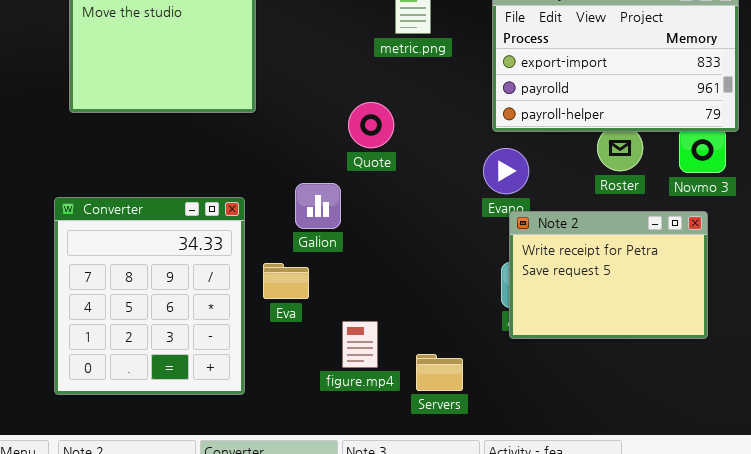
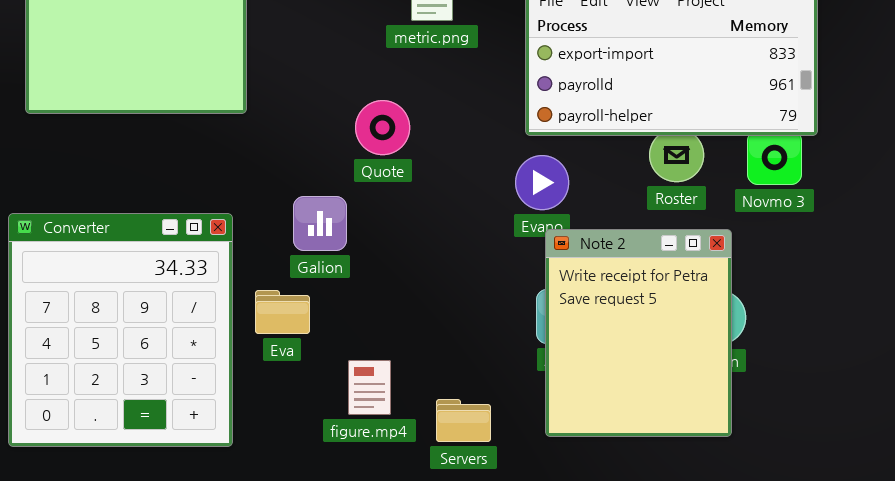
Note 2: [509,211,708,339] -> [545,229,732,437], resized

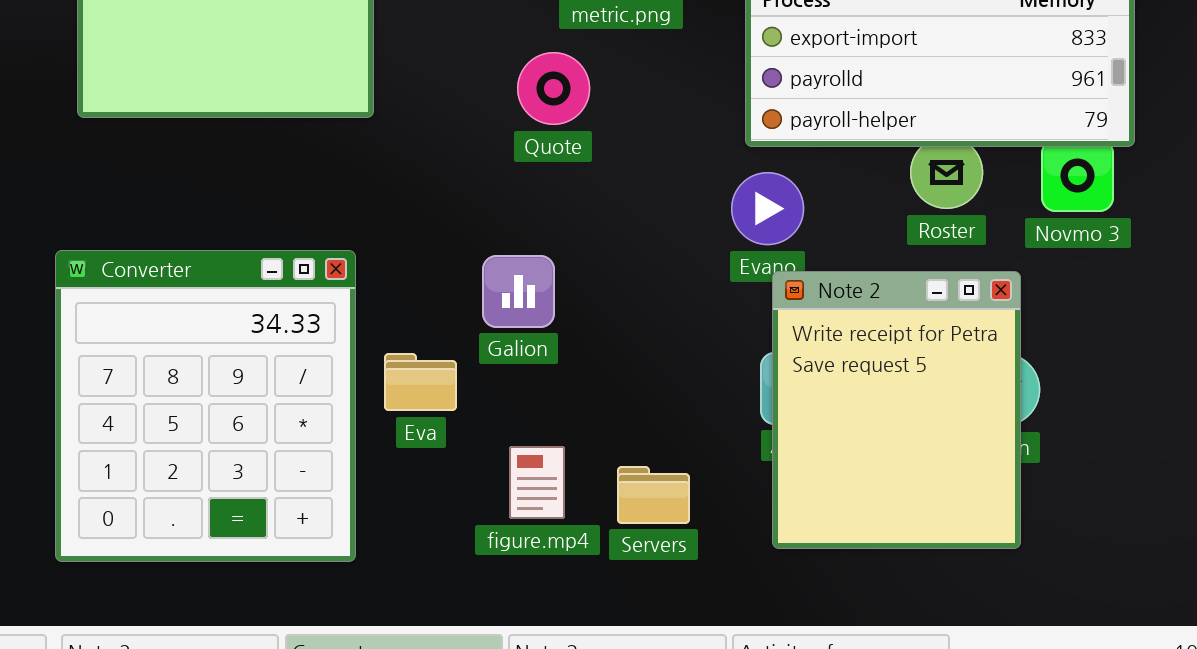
Quote: [355,100,410,155] -> [517,52,590,125], moved
Galion: [293,196,347,251] -> [482,255,555,328], moved
Servers: [436,399,491,442] -> [617,466,690,524], moved

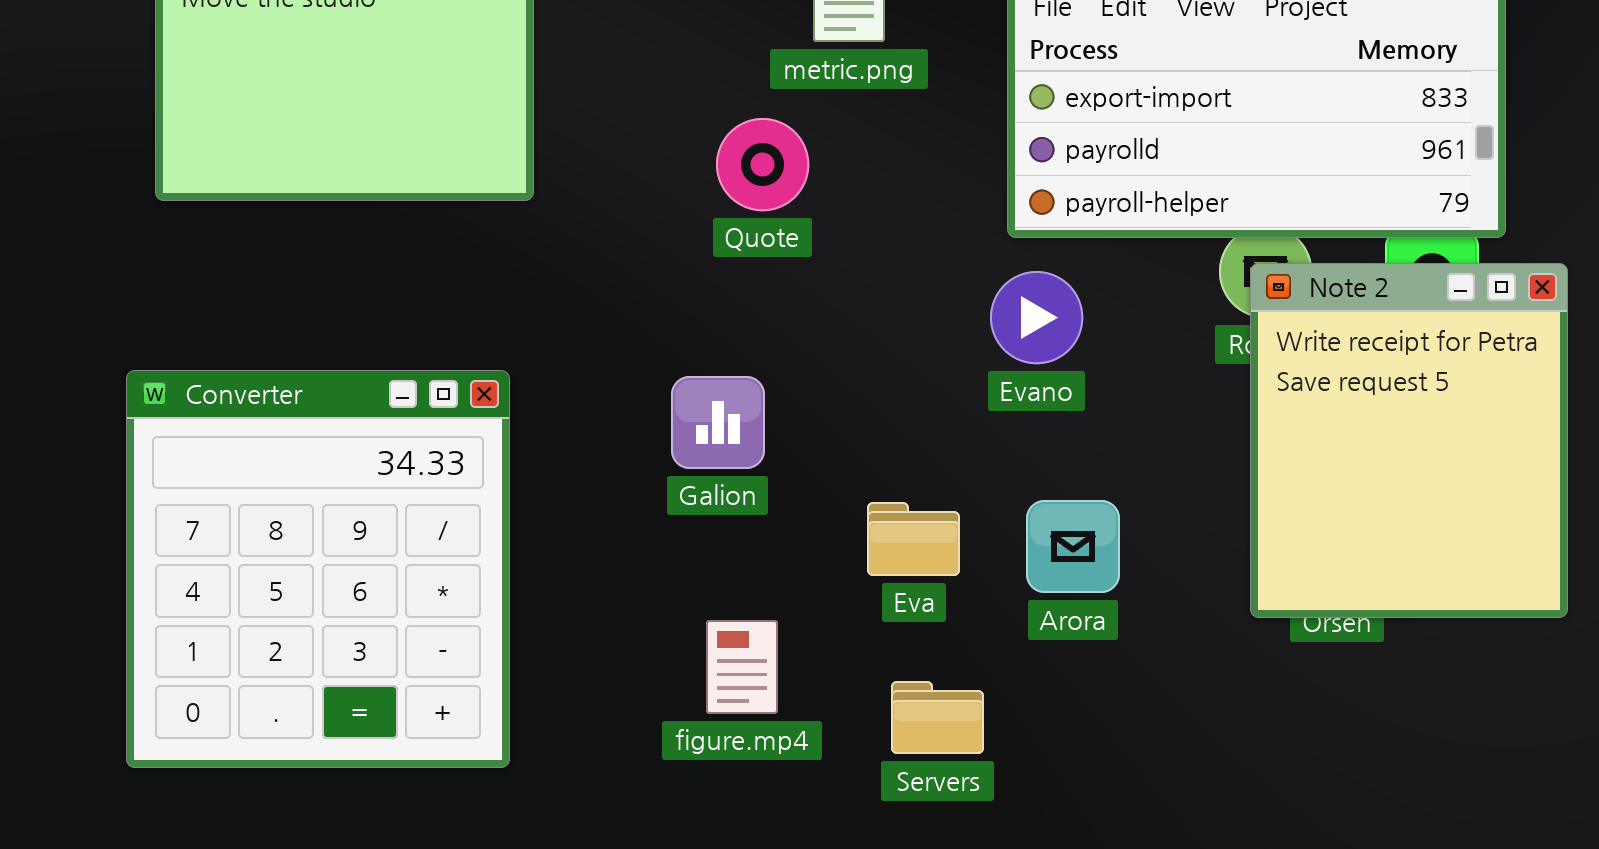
Note 2: [772,271,1021,549] -> [1250,263,1568,618], moved
Eva: [384,353,457,411] -> [867,502,960,576], moved
Servers: [617,466,690,524] -> [891,681,984,754], moved

